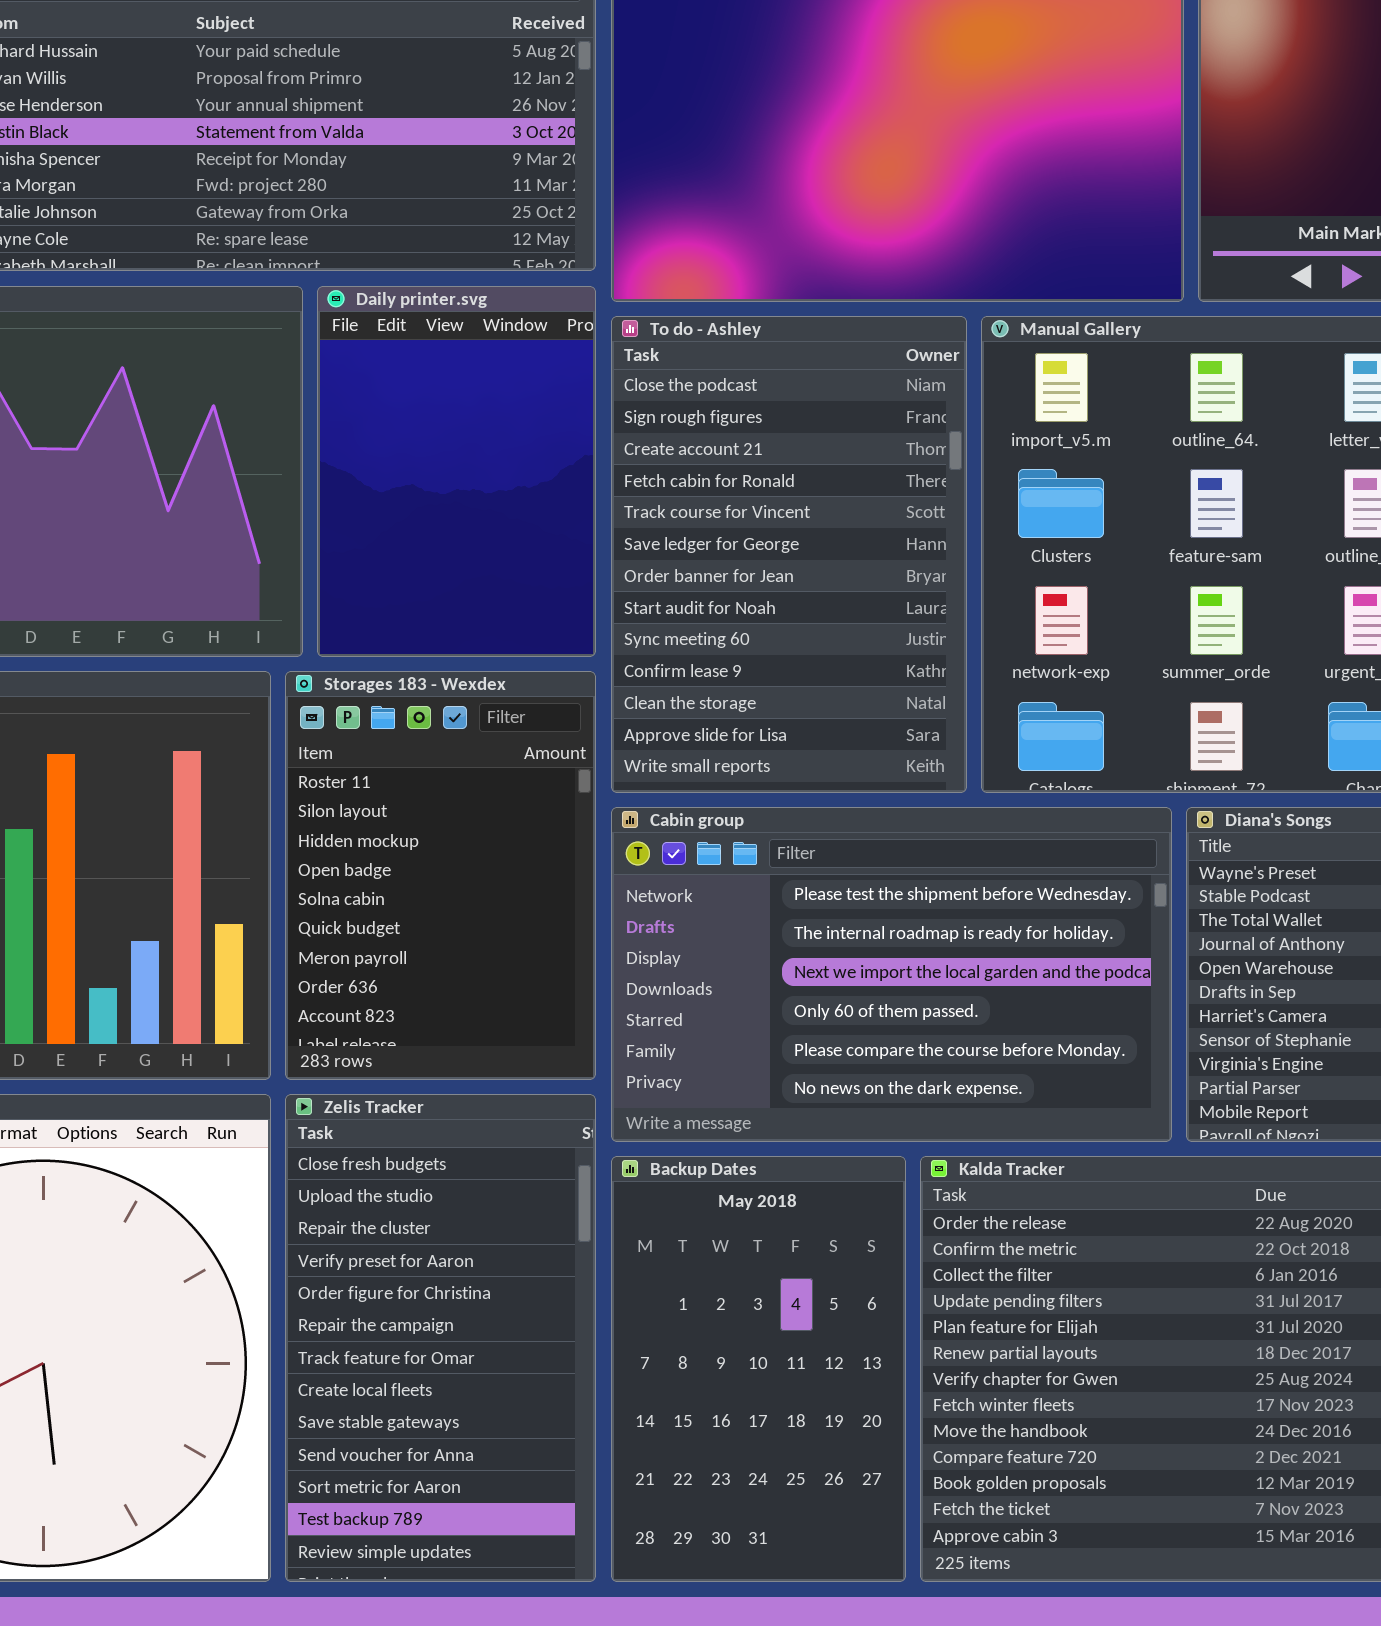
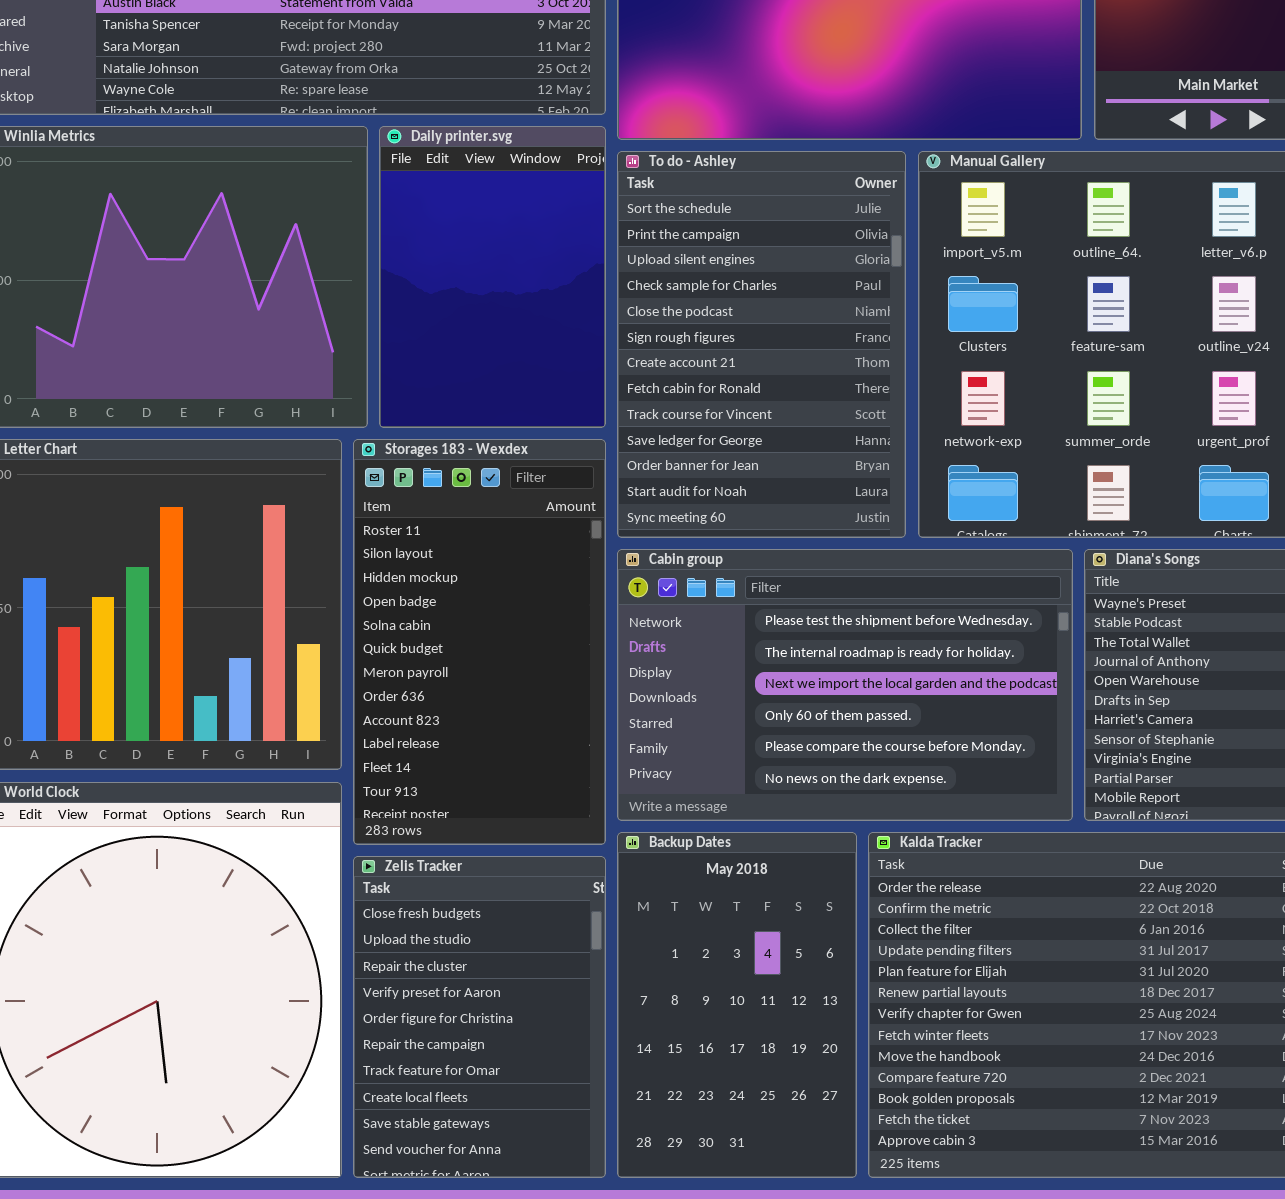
To do - Ashley: [611,316,967,793] -> [617,151,906,538], scrolled up 4 rows
Storages 183 - Wexdex: [285,671,596,1080] -> [353,439,606,845], resized
Zelis Tracker: [285,1094,596,1582] -> [353,856,606,1178], resized

